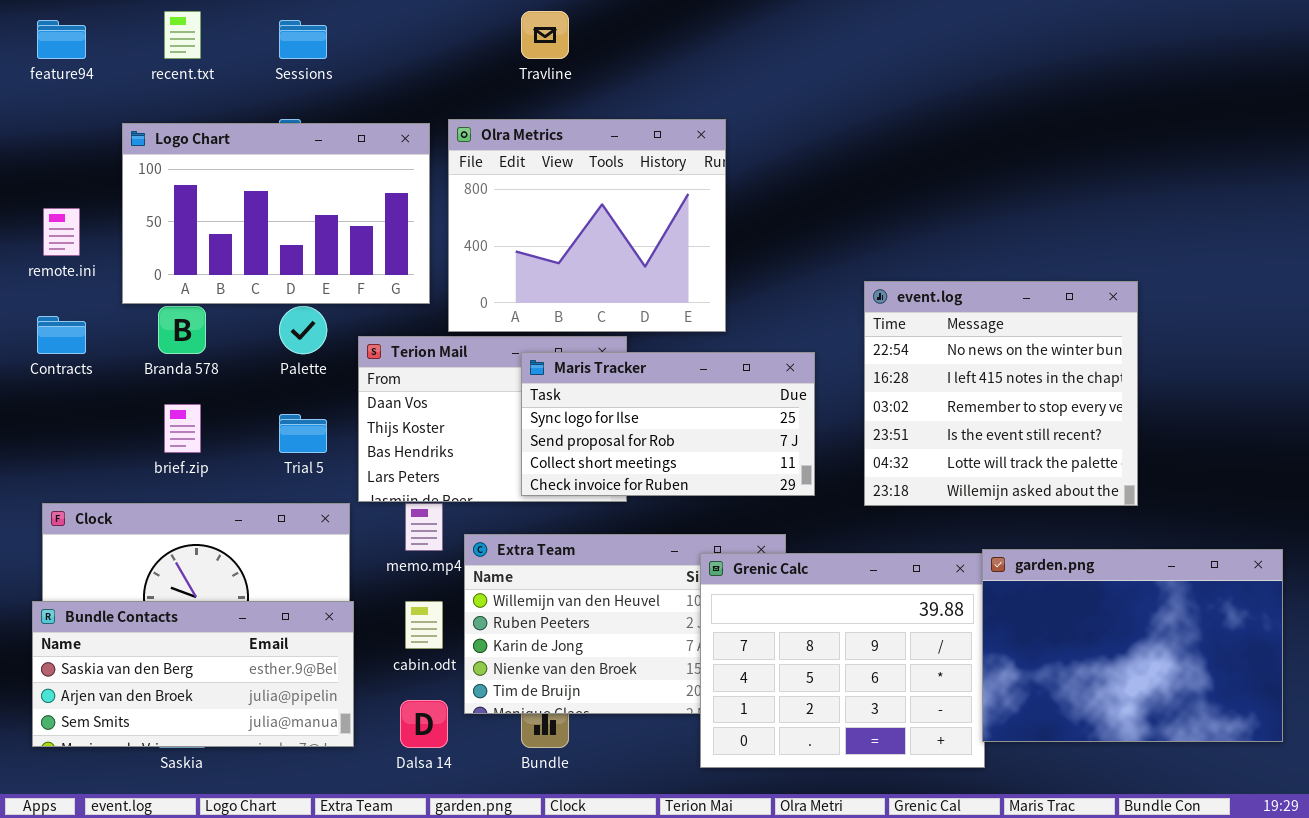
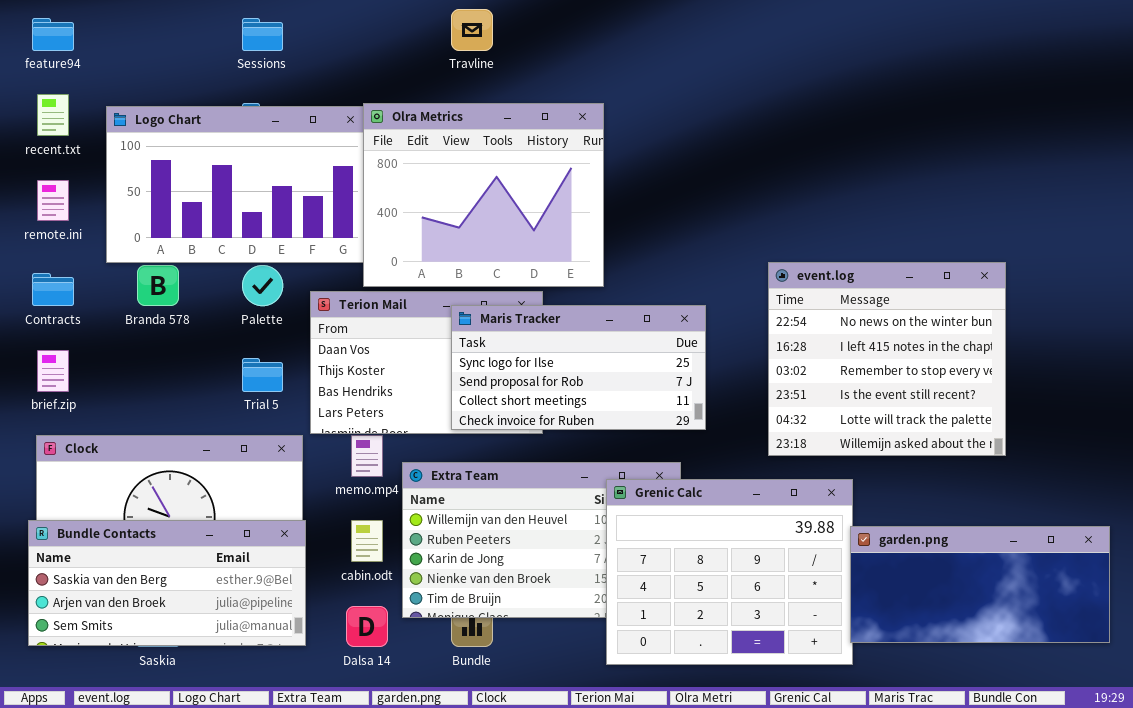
recent.txt: [164,11,201,59] -> [37,94,69,136], moved
Olra Metrics: [448,119,726,332] -> [363,103,604,287], moved
event.log: [864,281,1138,506] -> [768,262,1006,456], moved
brief.zip: [164,404,201,453] -> [37,350,69,392], moved
garden.png: [982,549,1283,742] -> [850,526,1110,643], resized

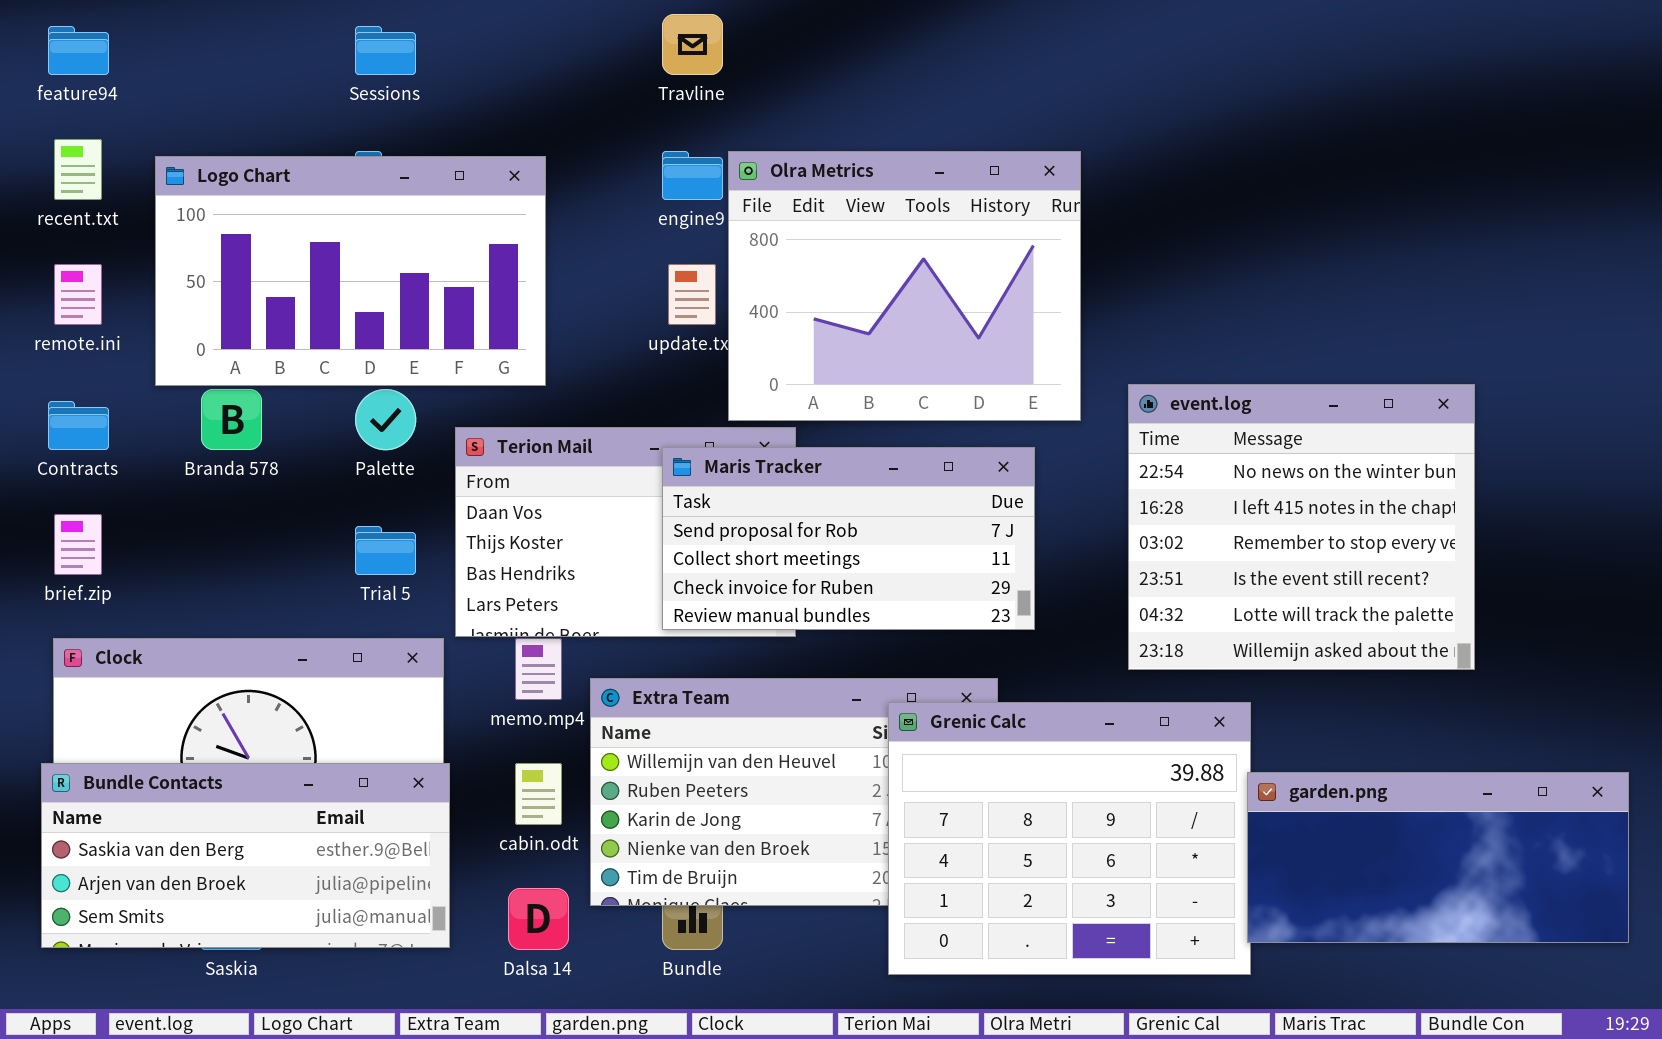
Olra Metrics: [363,103,604,287] -> [728,151,1081,421], moved
Maris Tracker: [451,305,706,430] -> [662,447,1035,630], scrolled down 1 row

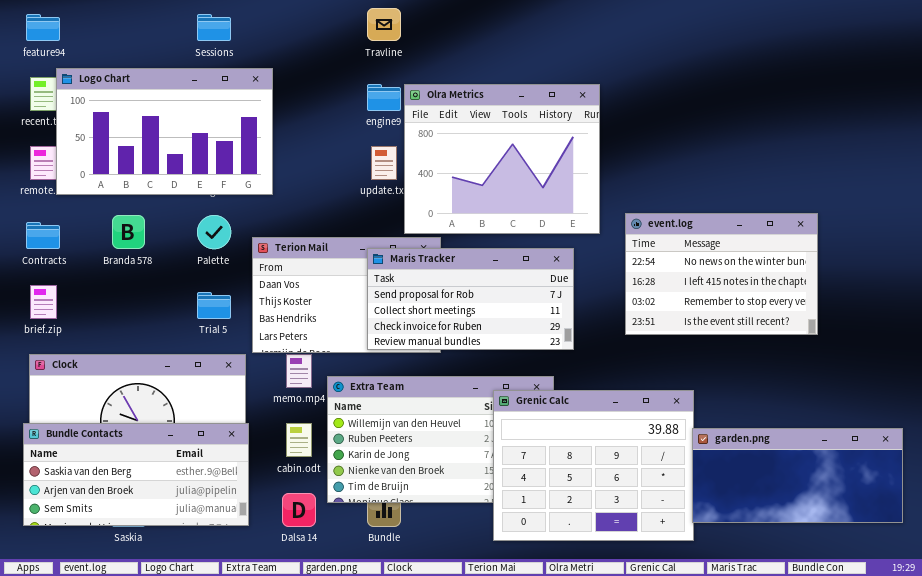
Logo Chart: [155,156,546,386] -> [56,68,273,195], moved
event.log: [1128,384,1475,670] -> [625,213,818,335], resized

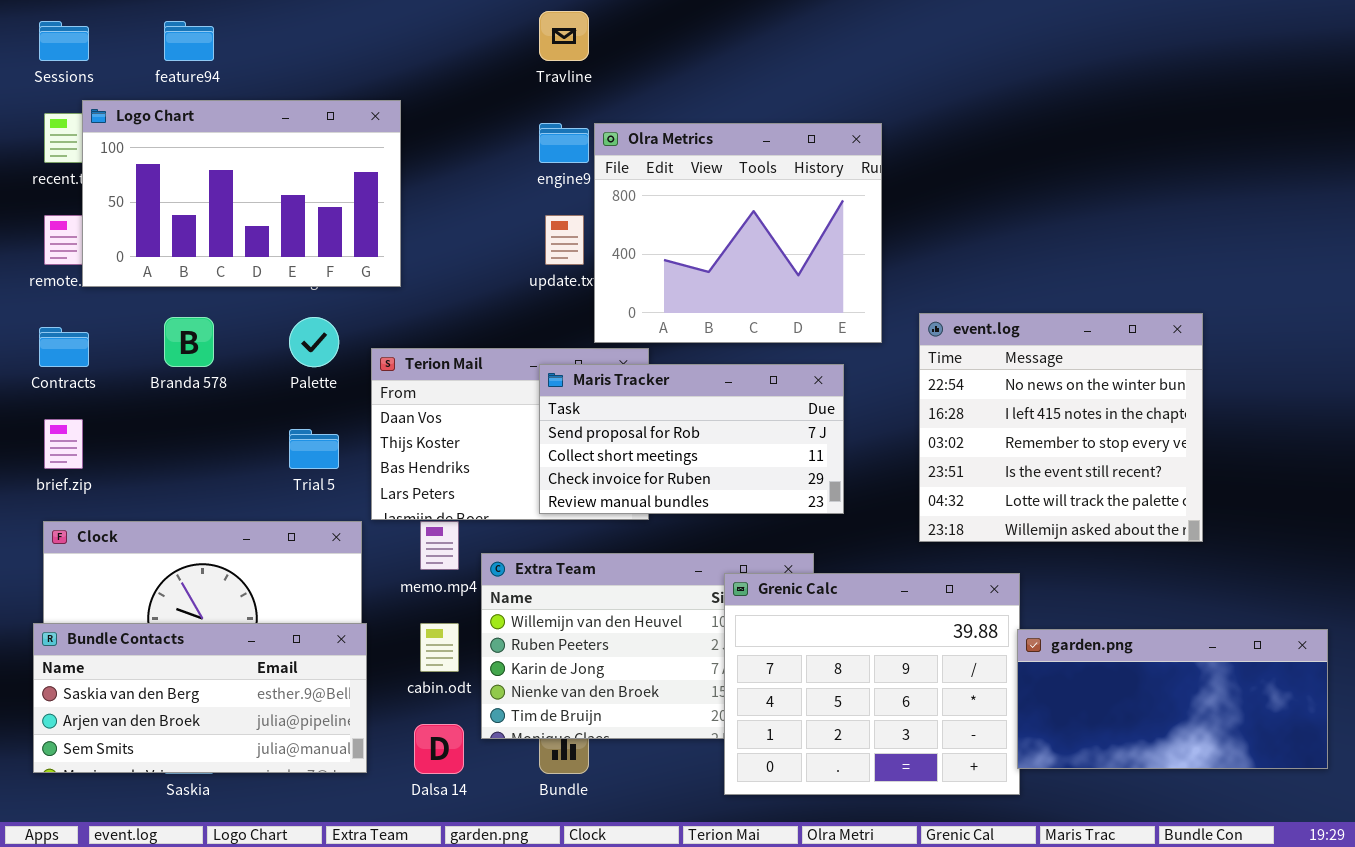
feature94: [26,14,60,41] -> [164,21,214,61], moved
Sessions: [197,14,231,41] -> [39,21,89,61], moved
event.log: [625,213,818,335] -> [919,313,1203,542], resized

